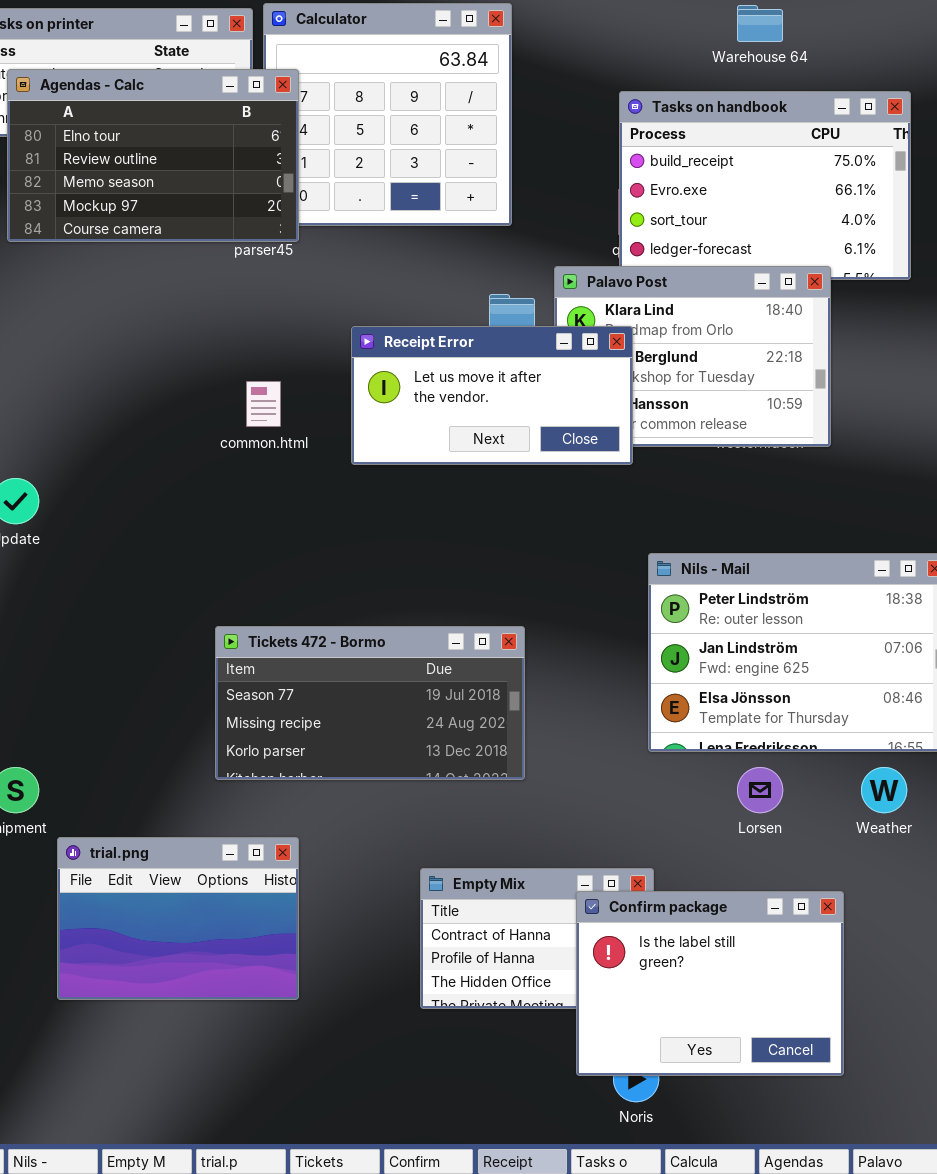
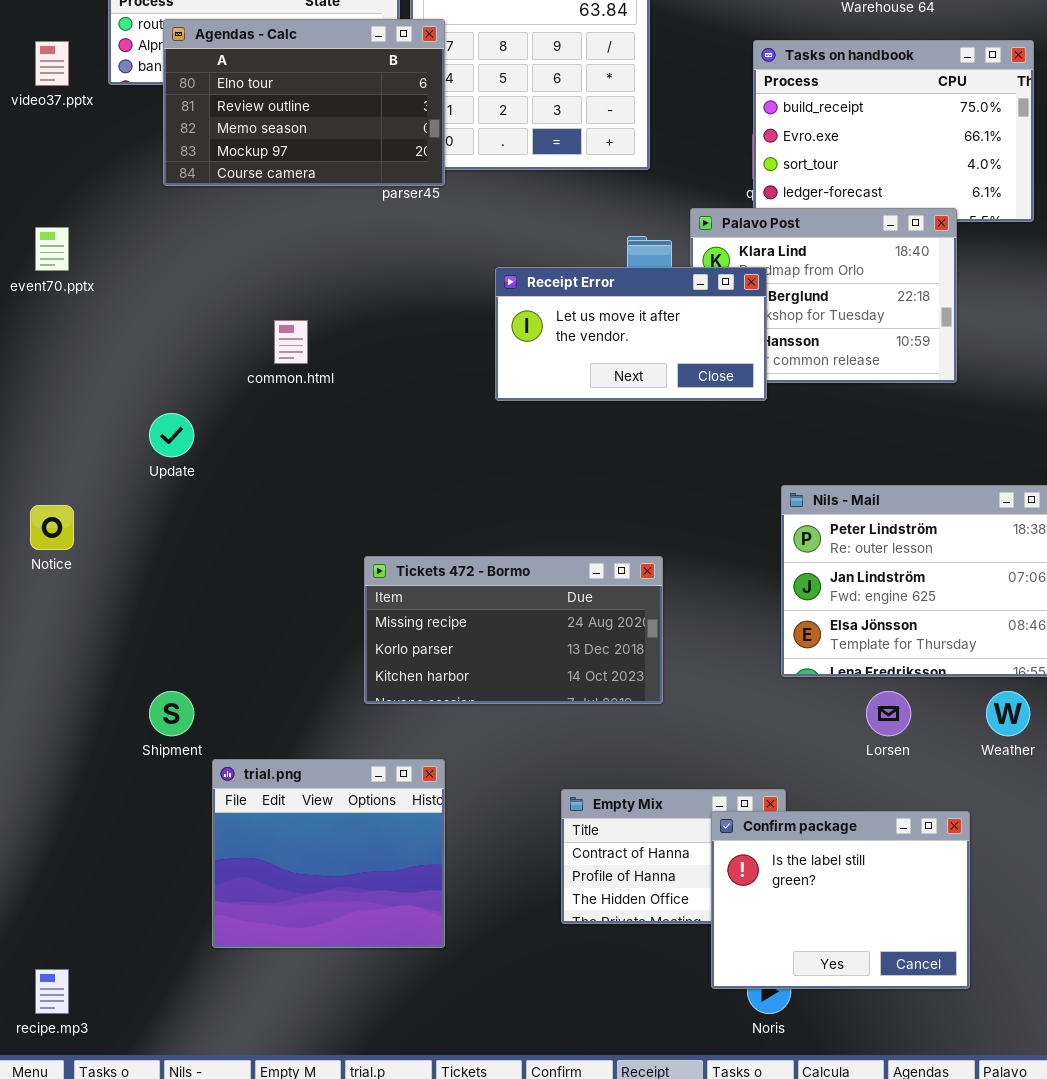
common.html: [246,381,281,427] -> [274,320,308,364], moved
Tickets 472 - Bormo: [215,626,525,780] -> [364,556,663,704], scrolled down 1 row
trial.png: [57,837,299,1000] -> [212,759,445,948], resized

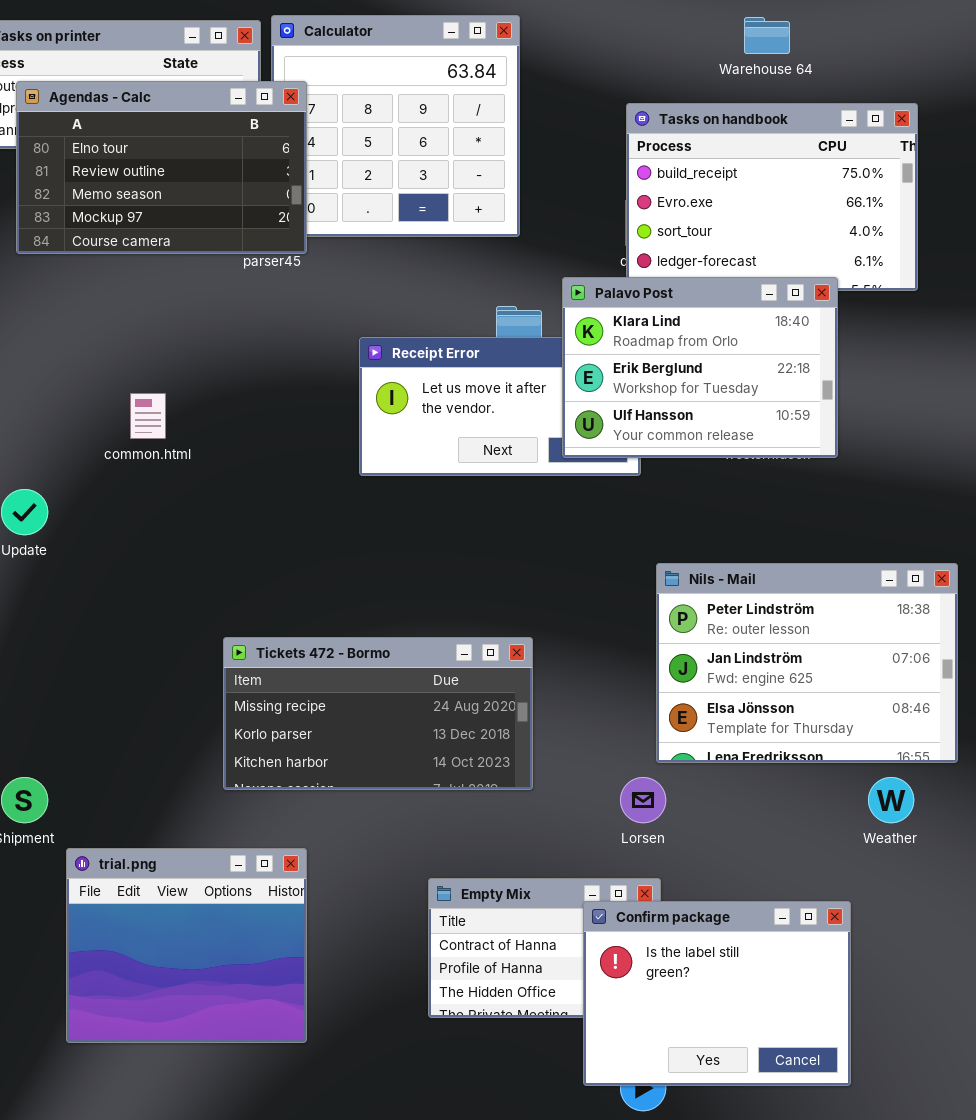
Palavo Post: [690,208,957,383] -> [562,277,838,458], raised
Lorsen: [866,691,911,736] -> [620,777,666,823], moved

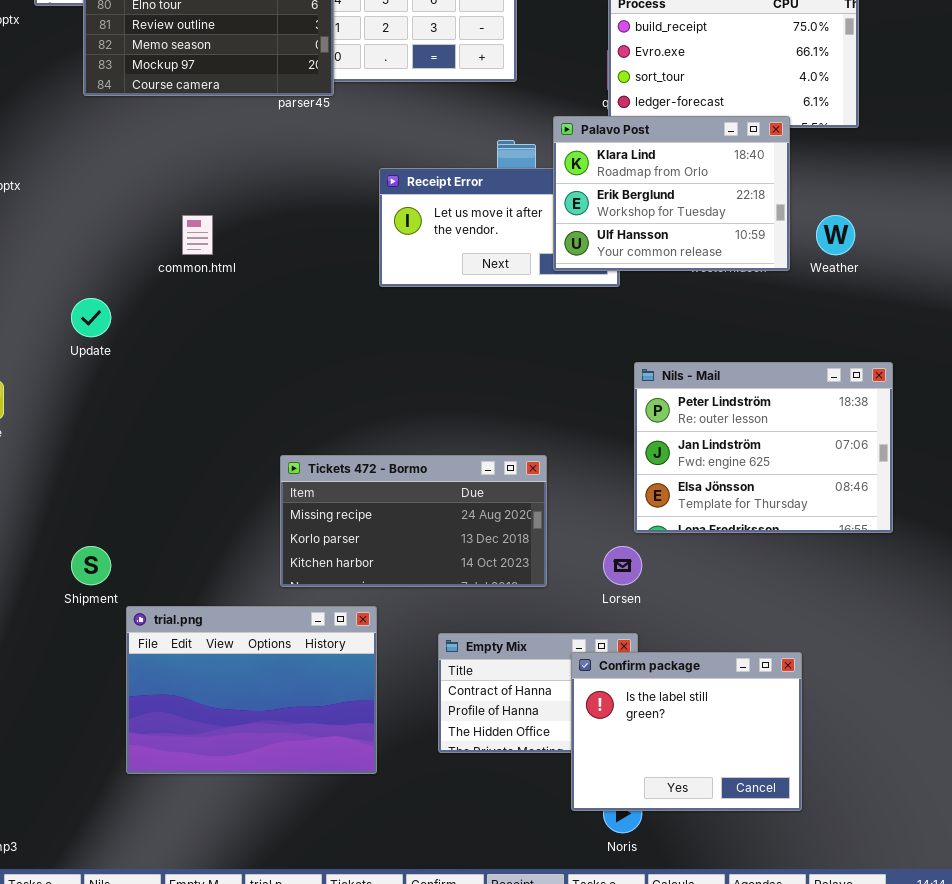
Tickets 472 - Bormo: [223,637,533,790] -> [280,455,547,587], moved
Weather: [868,777,914,823] -> [816,215,855,255], moved
trial.png: [66,848,307,1043] -> [126,606,377,774], resized

